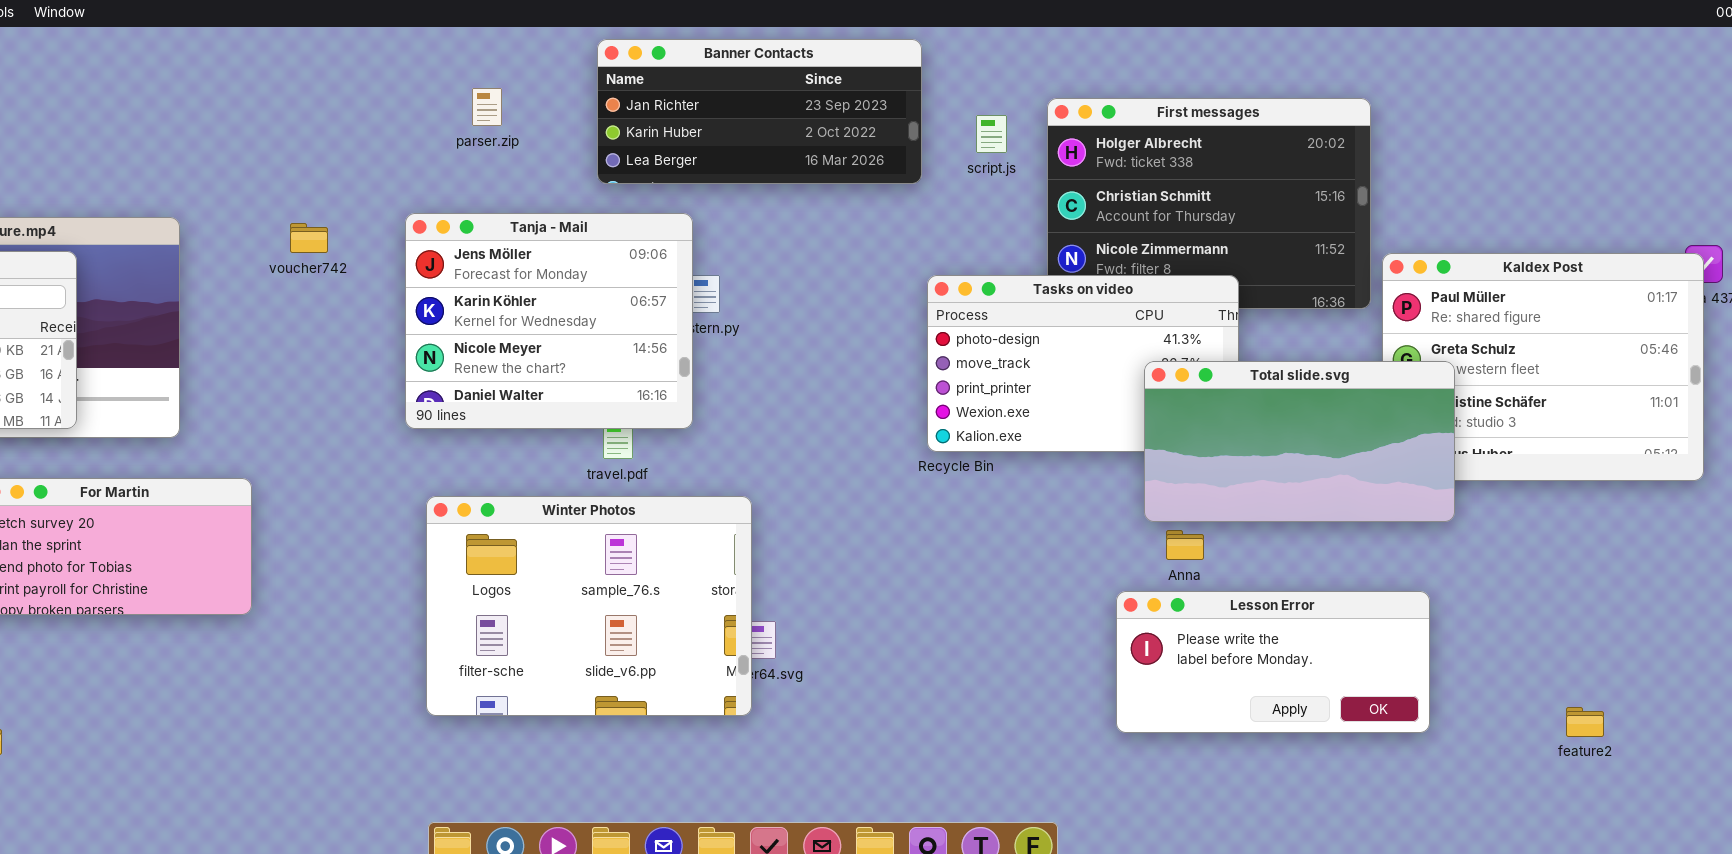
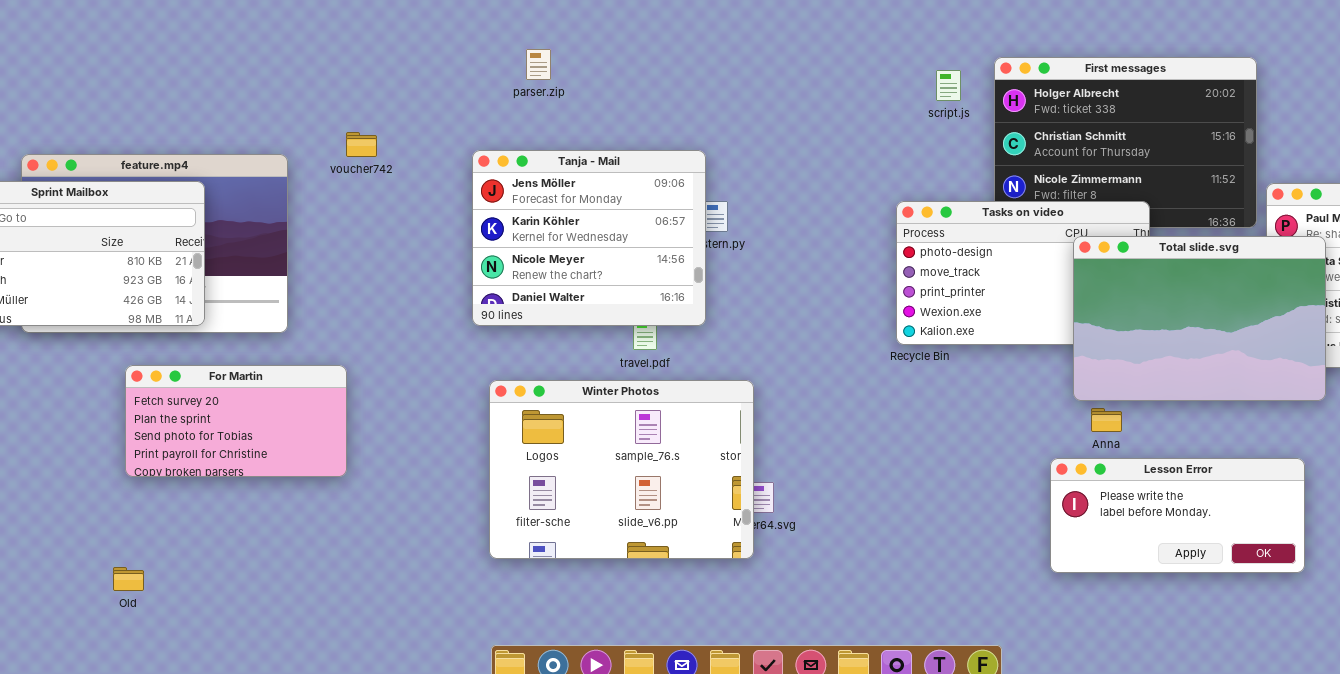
Banner Contacts: [597,39,922,184] -> none, closed
voucher742: [290,223,328,253] -> [346,132,377,157], moved
Total slide.svg: [1144,361,1455,522] -> [1073,236,1326,401], resized

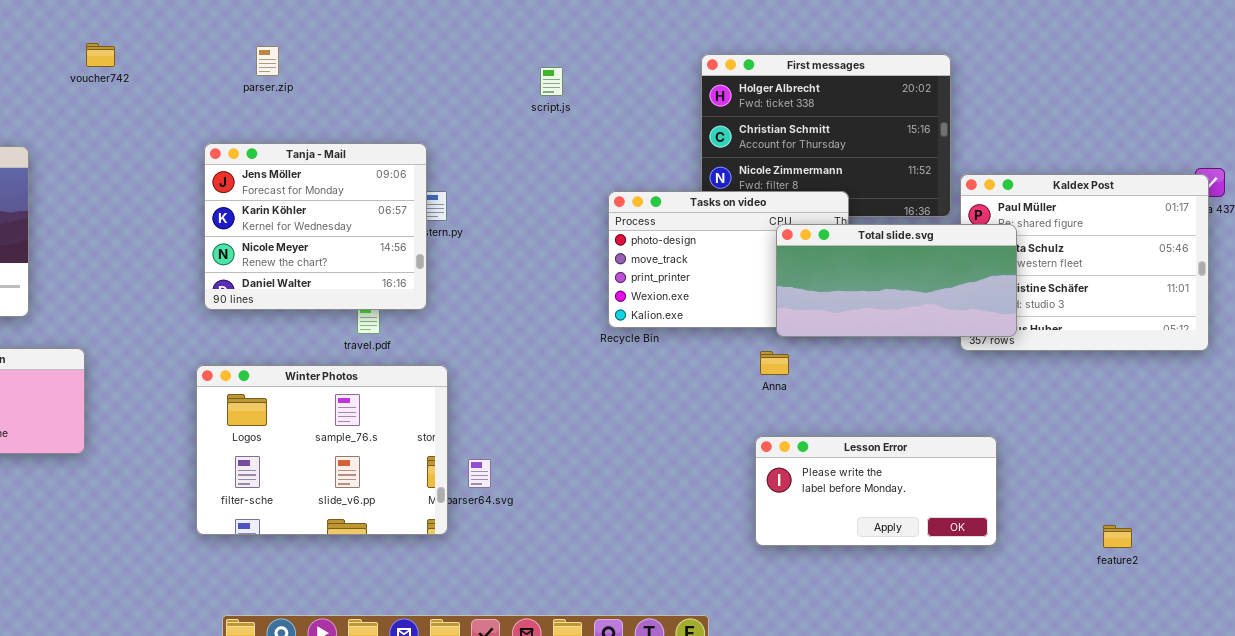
script.js: [936,70,961,101] -> [540,67,563,96], moved
voucher742: [346,132,377,157] -> [86,43,115,67], moved
Total slide.svg: [1073,236,1326,401] -> [776,224,1017,337], resized
Winter Photos: [489,380,754,559] -> [196,365,448,535], moved
Anna: [1091,408,1122,432] -> [760,351,789,375], moved

